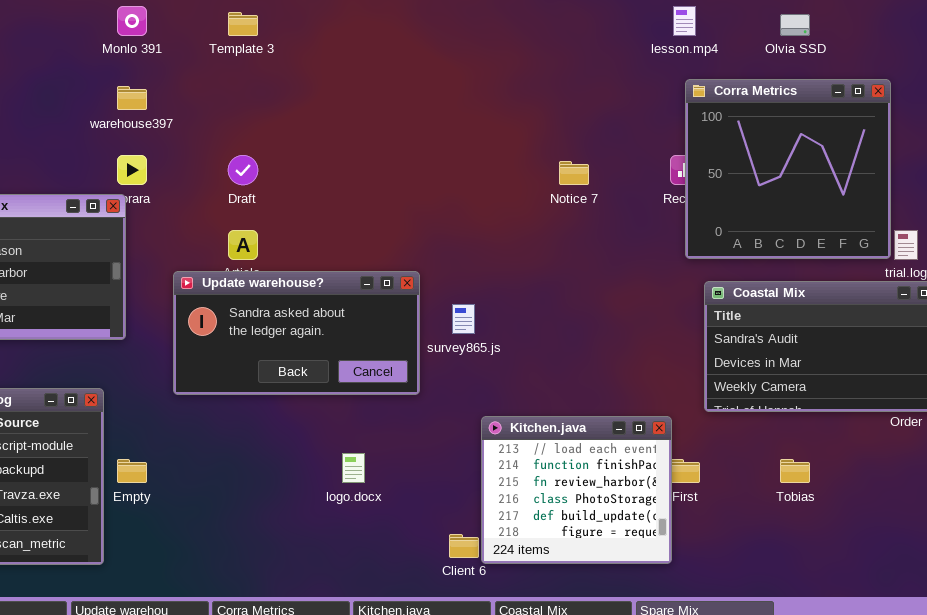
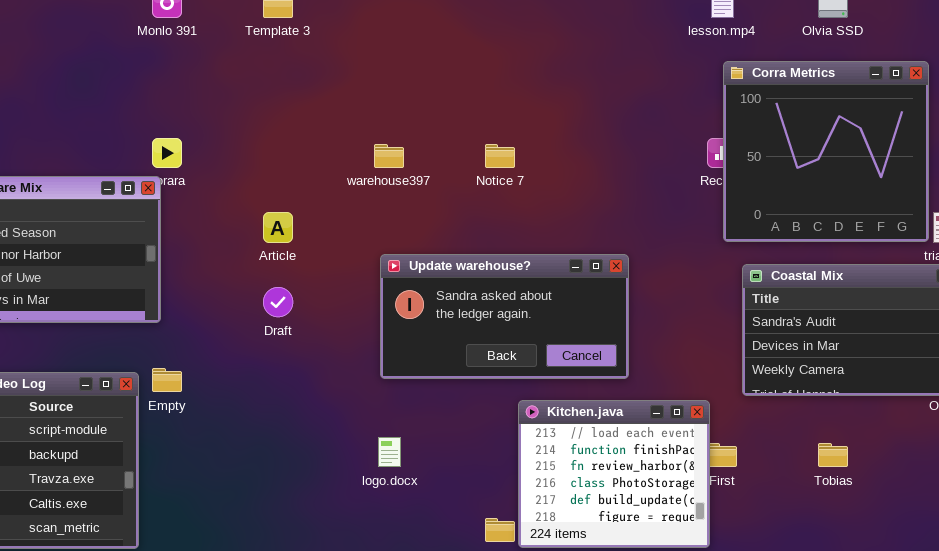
warehouse397: [117,86,147,110] -> [374,144,404,168], moved
Draft: [228,155,258,185] -> [263,287,293,317], moved
Notice 7: [559,161,589,185] -> [485,144,515,168], moved
Update warehouse?: [173,271,420,395] -> [380,254,629,379], moved
Empty: [117,459,147,483] -> [152,368,182,392], moved

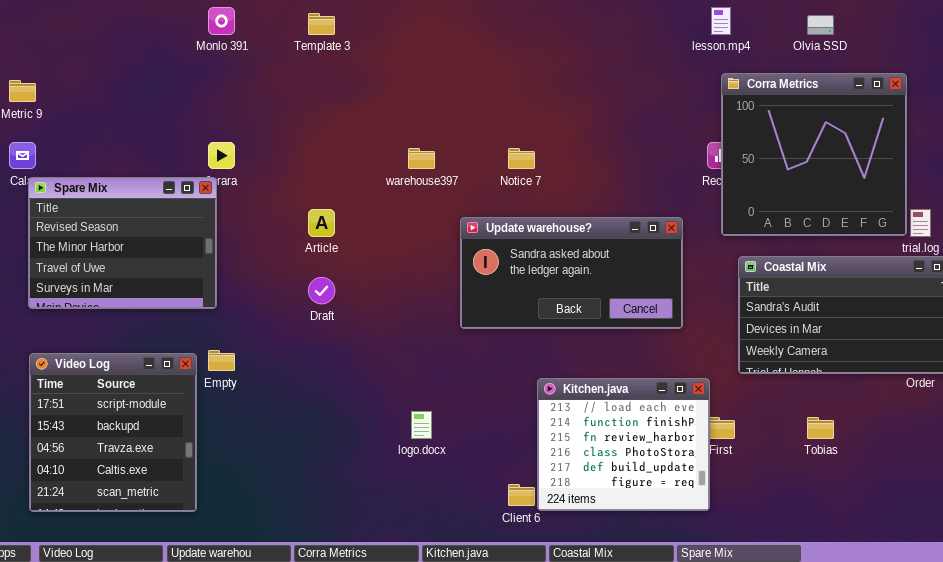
Update warehouse?: [380,254,629,379] -> [460,217,683,329], moved

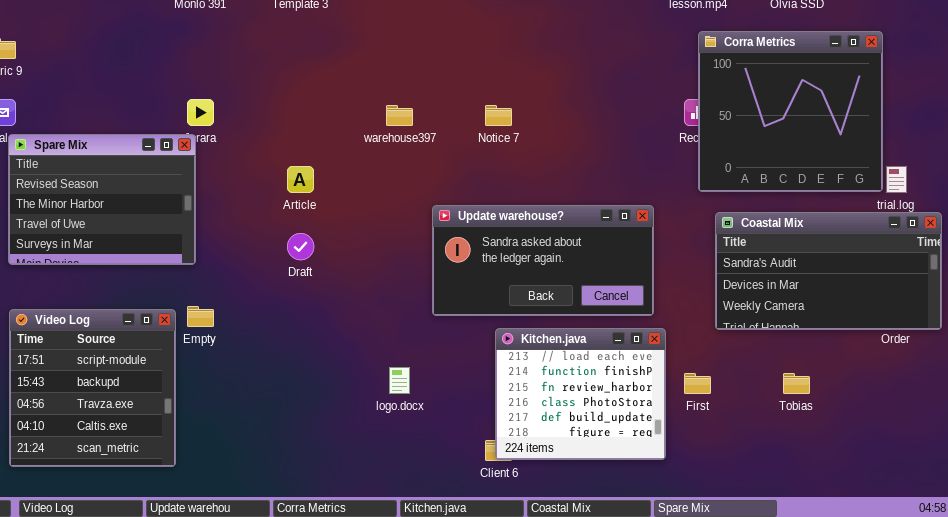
Update warehouse?: [460,217,683,329] -> [432,205,654,316], moved
Kitchen.java: [537,378,710,511] -> [495,328,666,460], moved

